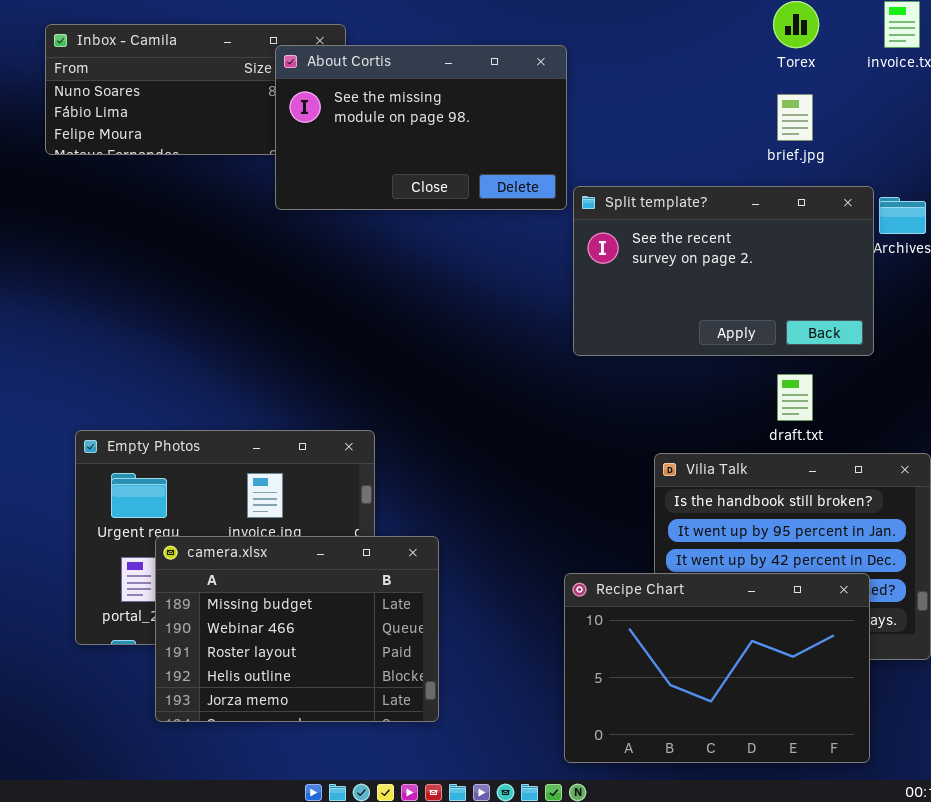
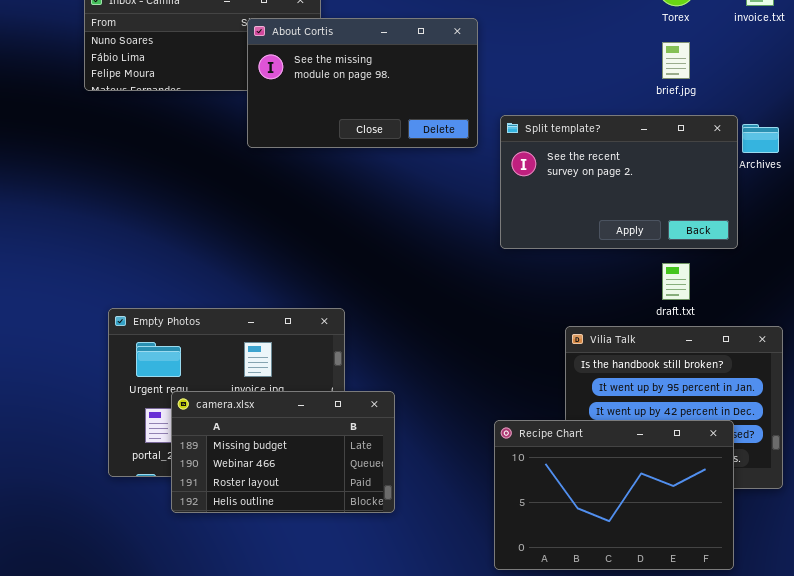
About Cortis: [275,45,567,210] -> [247,18,478,148], moved
camera.xlsx: [155,536,439,722] -> [171,391,395,513], resized

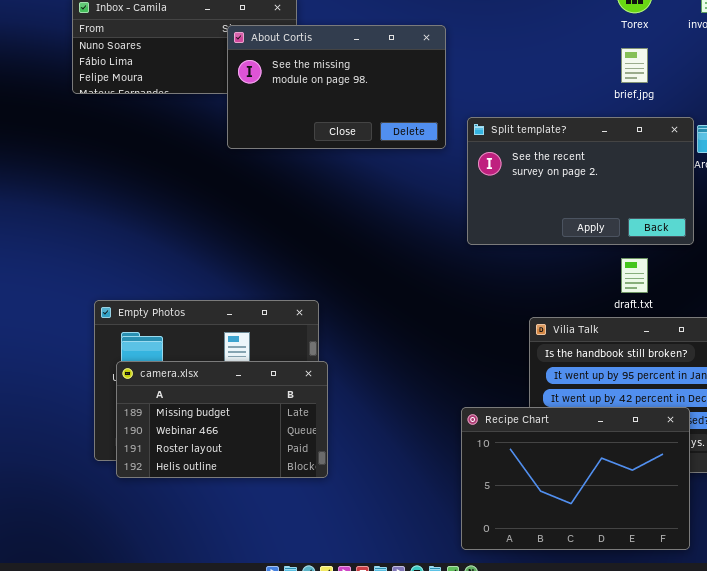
camera.xlsx: [171,391,395,513] -> [116,361,328,478], moved

